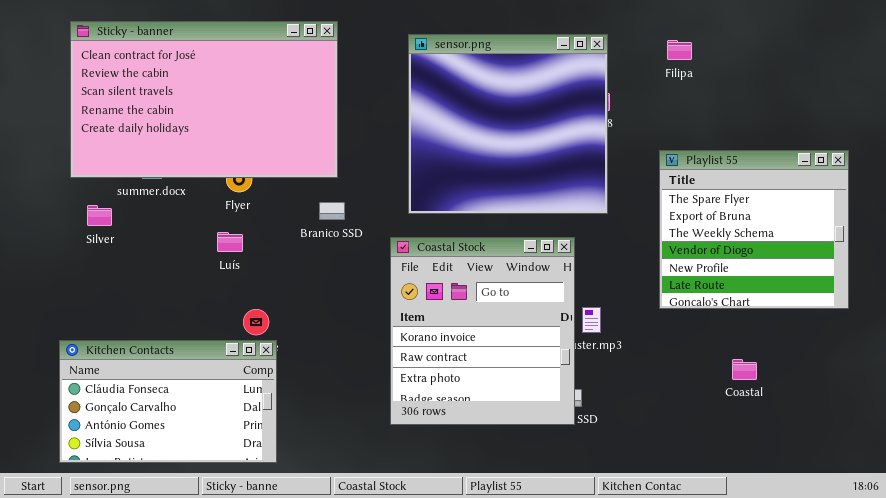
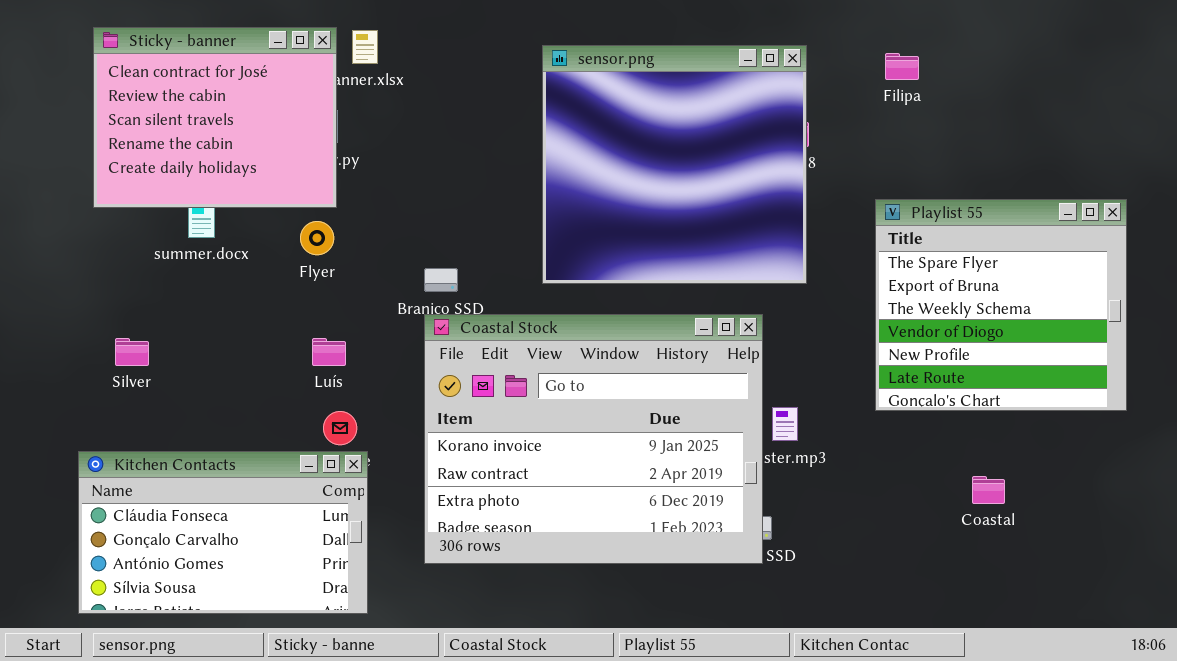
Sticky - banner: [70,21,338,178] -> [93,27,337,208], resized
Silver: [87,205,112,226] -> [115,338,149,366], moved
Luís: [217,232,243,252] -> [312,338,346,366], moved
Coastal Stock: [390,237,575,425] -> [424,314,763,564], resized

